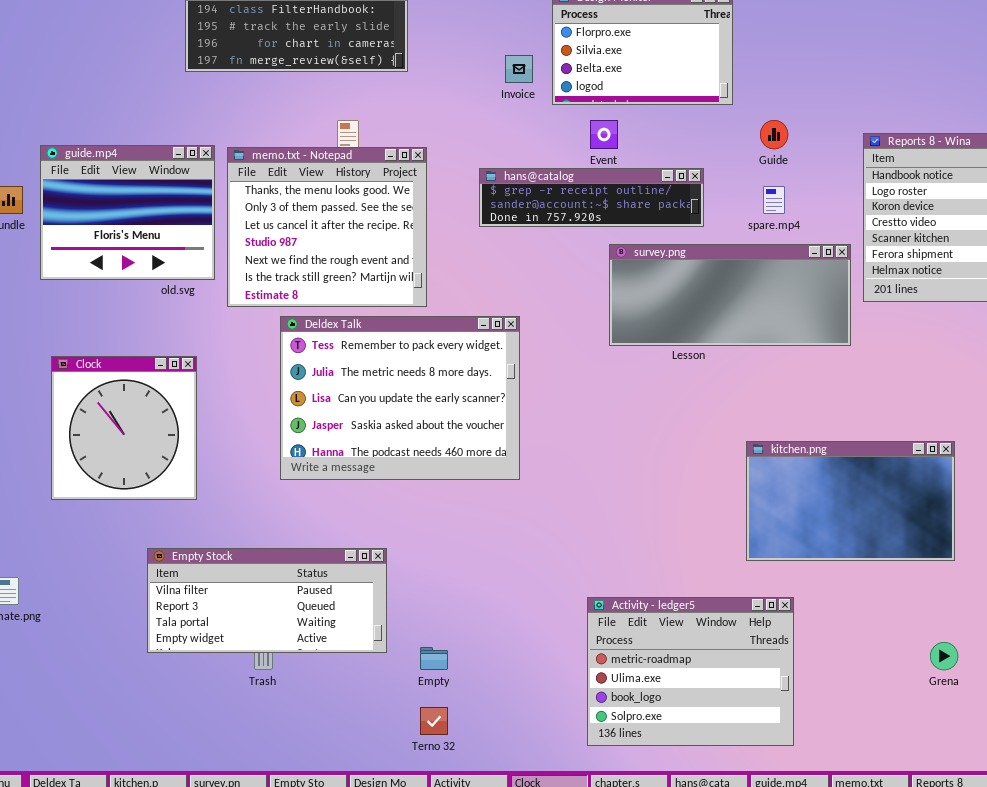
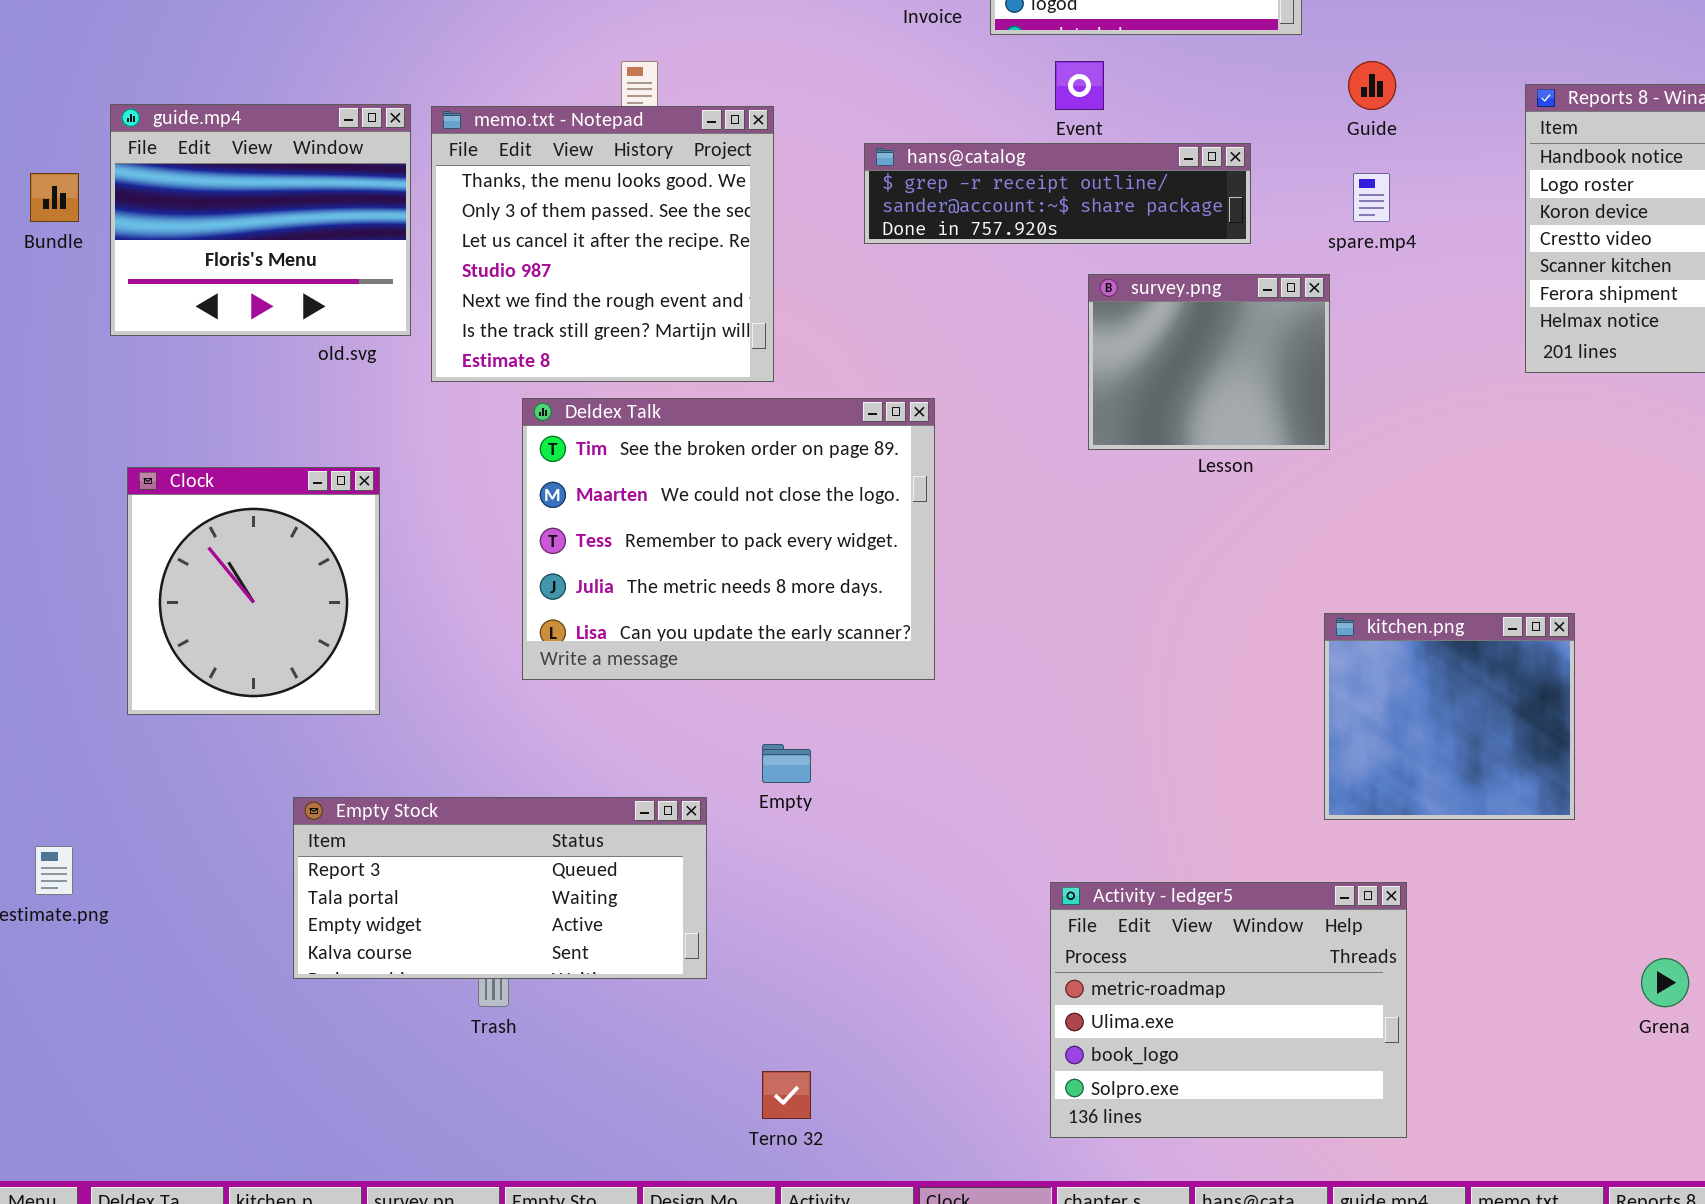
survey.png: [609,244,851,346] -> [1088,274,1330,450], resized
Deldex Talk: [280,316,520,480] -> [522,398,935,680], scrolled up 2 rows
kitchen.png: [746,441,955,561] -> [1324,613,1575,820], resized
Empty Stock: [147,548,387,653] -> [293,797,707,979], scrolled down 1 row
Empty: [420,647,448,670] -> [762,744,811,783], moved

